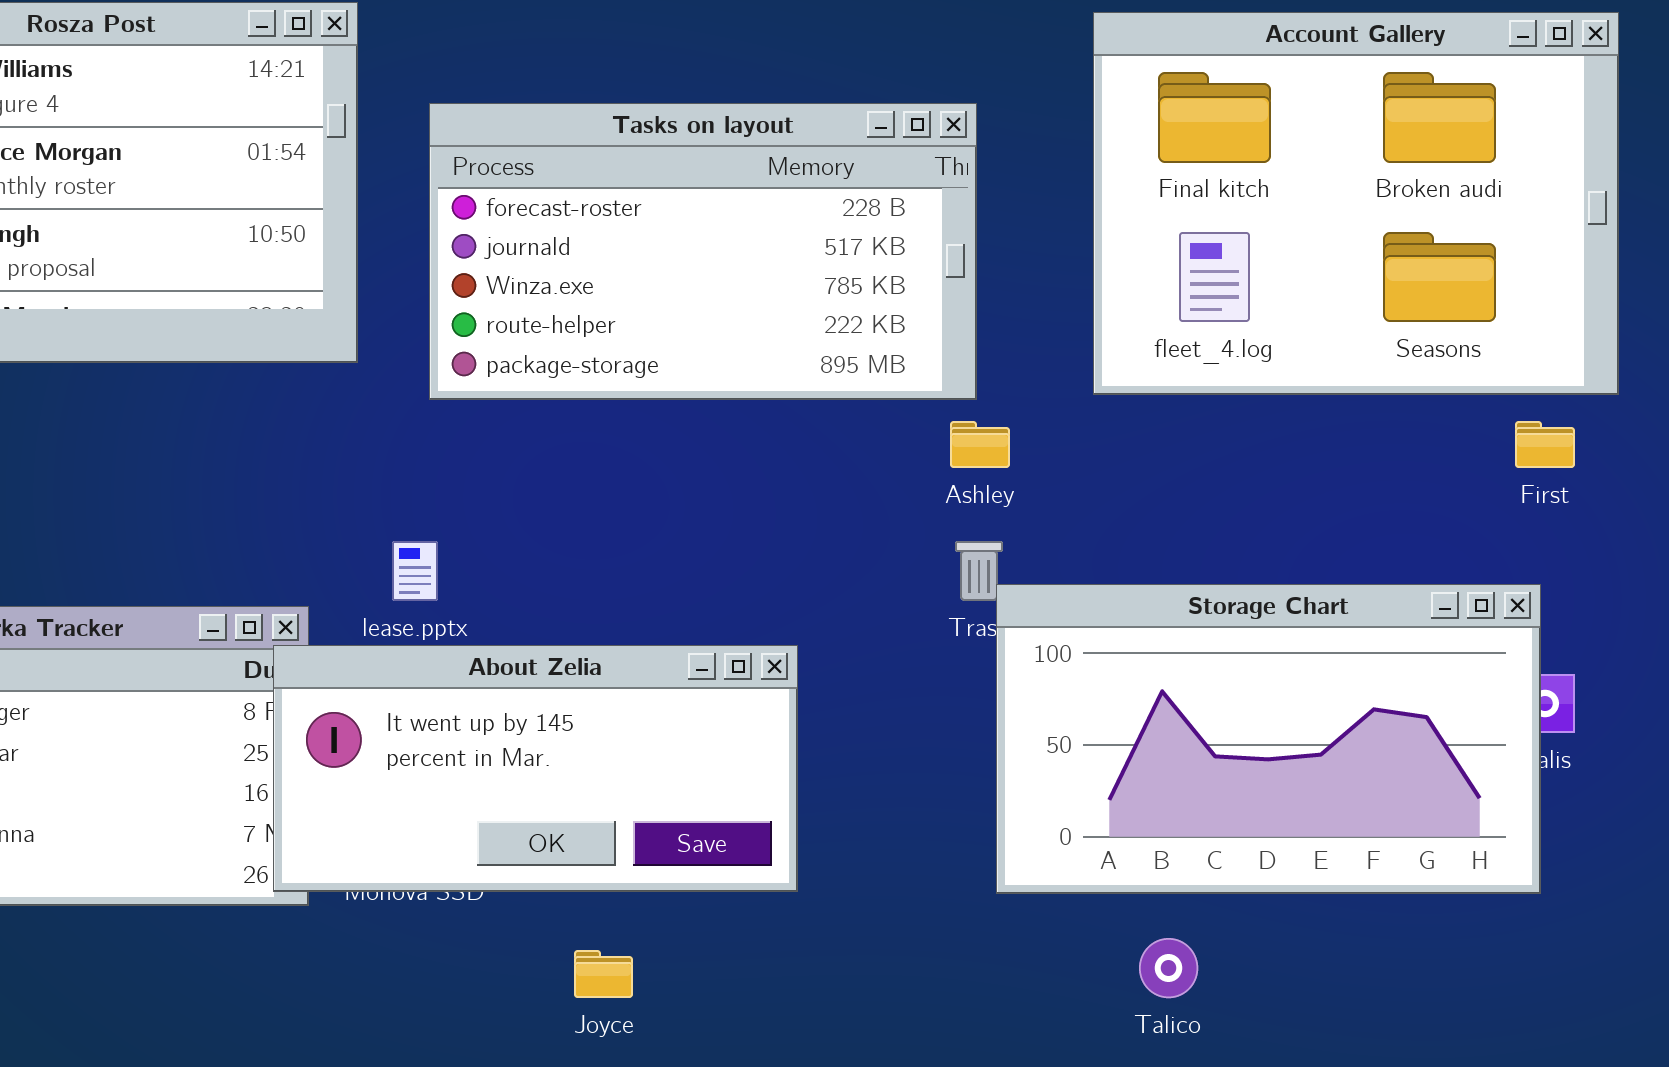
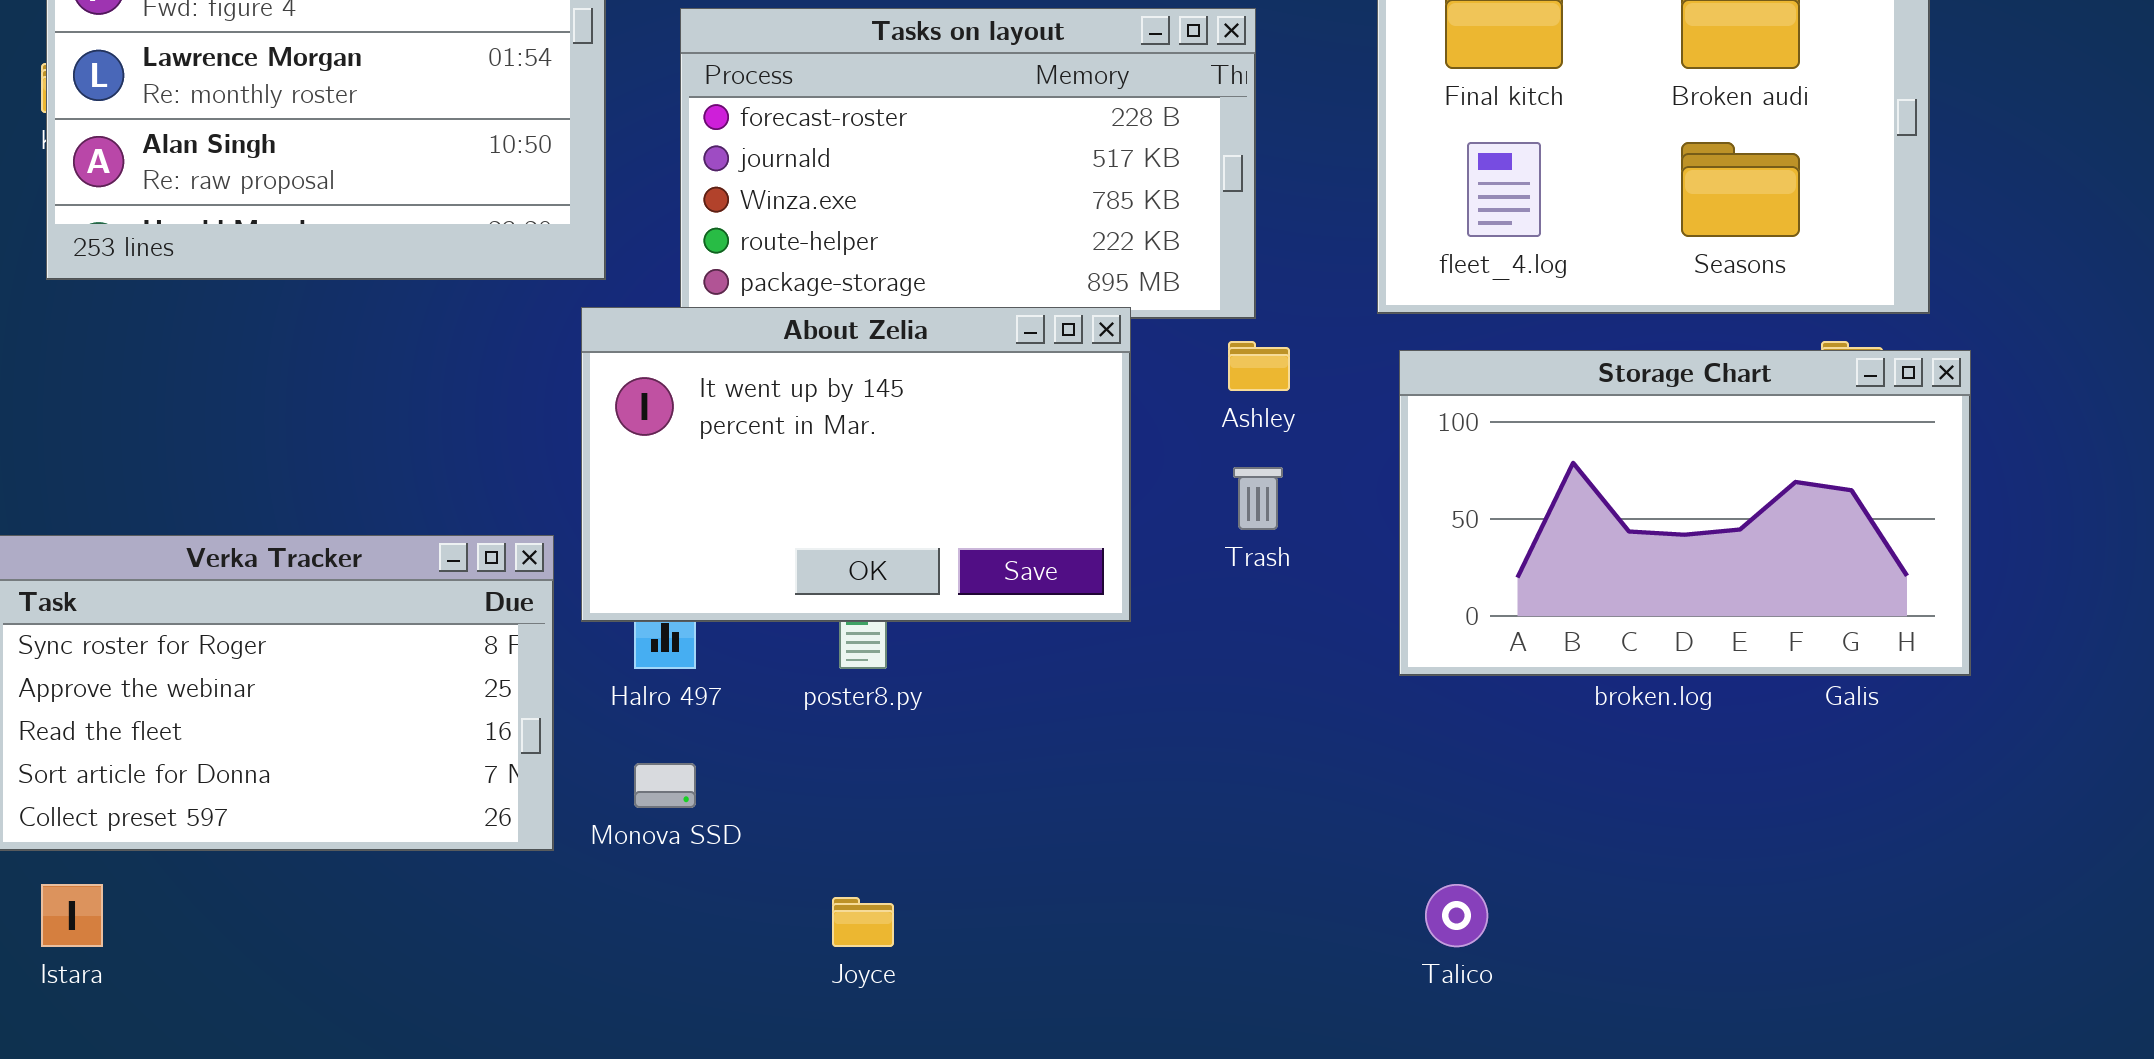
Storage Chart: [996,584,1541,894] -> [1399,350,1971,676], moved
About Zelia: [273,645,798,892] -> [581,307,1131,622], moved, resized

